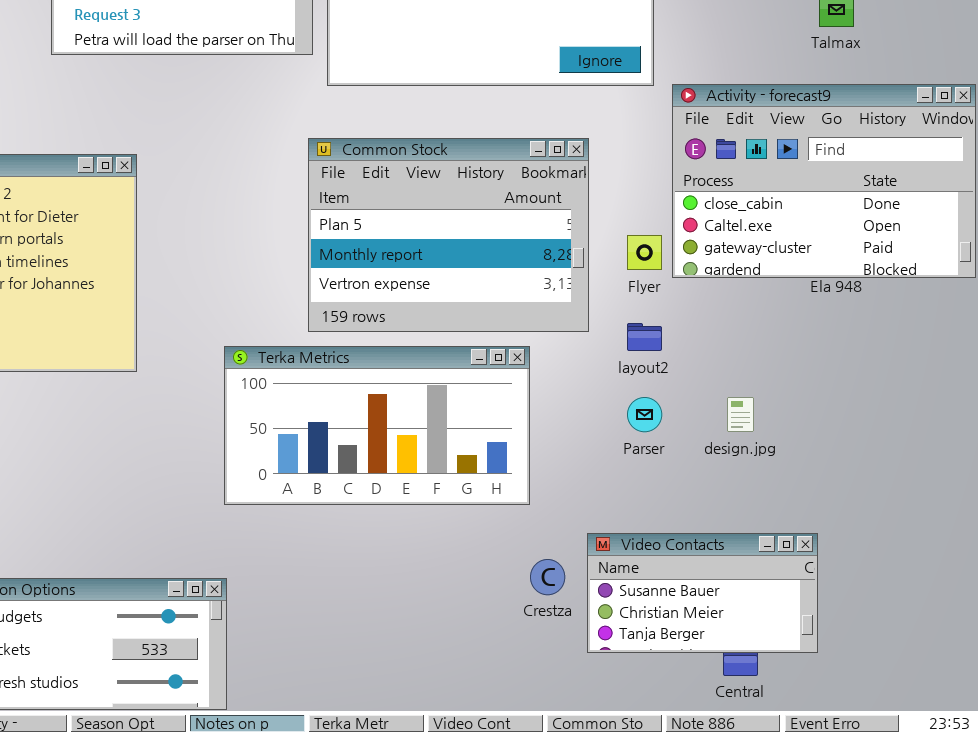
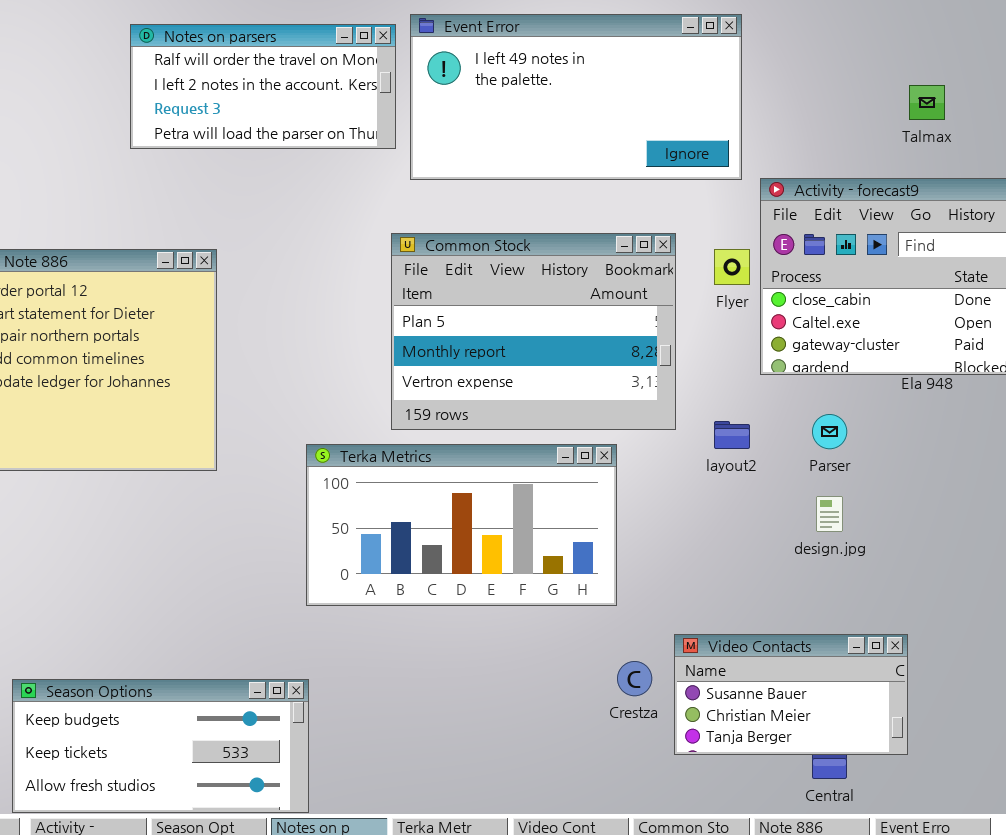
Flyer: [627,235,662,270] -> [714,249,750,285], moved
Parser: [627,397,662,432] -> [812,414,847,449], moved

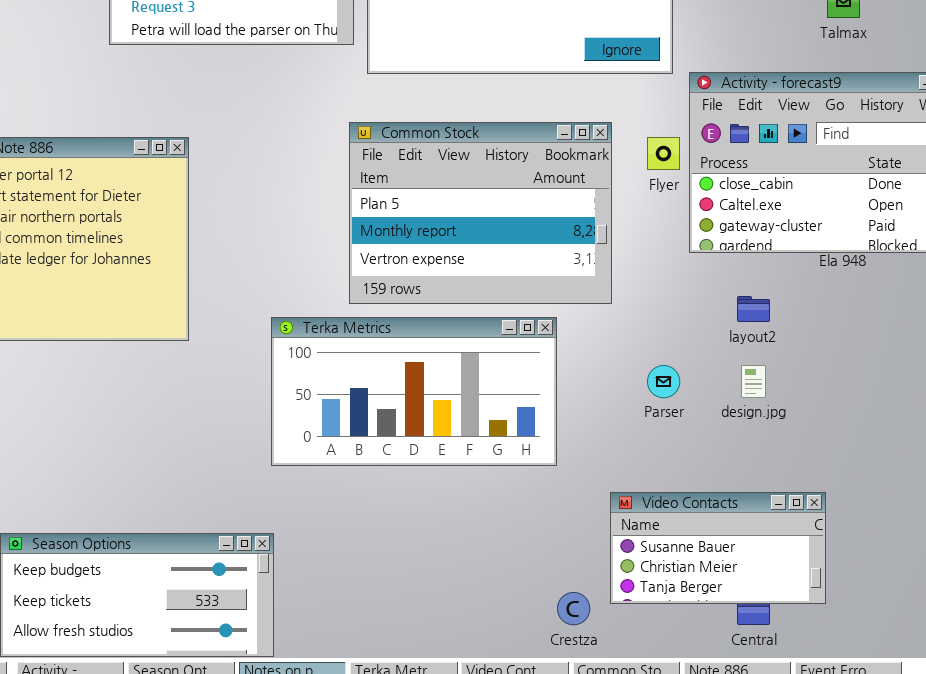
Parser: [812,414,847,449] -> [647,365,680,398], moved
layout2: [714,421,750,449] -> [737,296,770,322], moved
Crestza: [617,661,652,696] -> [557,592,590,625], moved

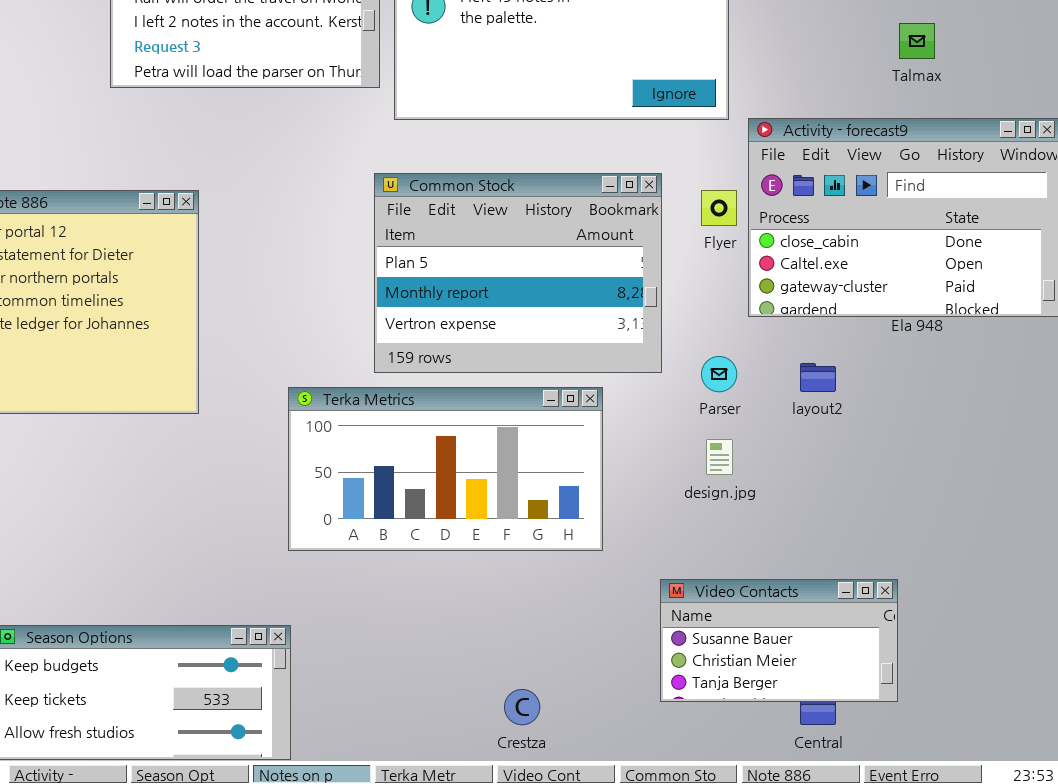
Parser: [647,365,680,398] -> [701,356,737,392], moved
design.jpg: [741,365,766,398] -> [706,439,733,475], moved
Crestza: [557,592,590,625] -> [504,689,540,725], moved

